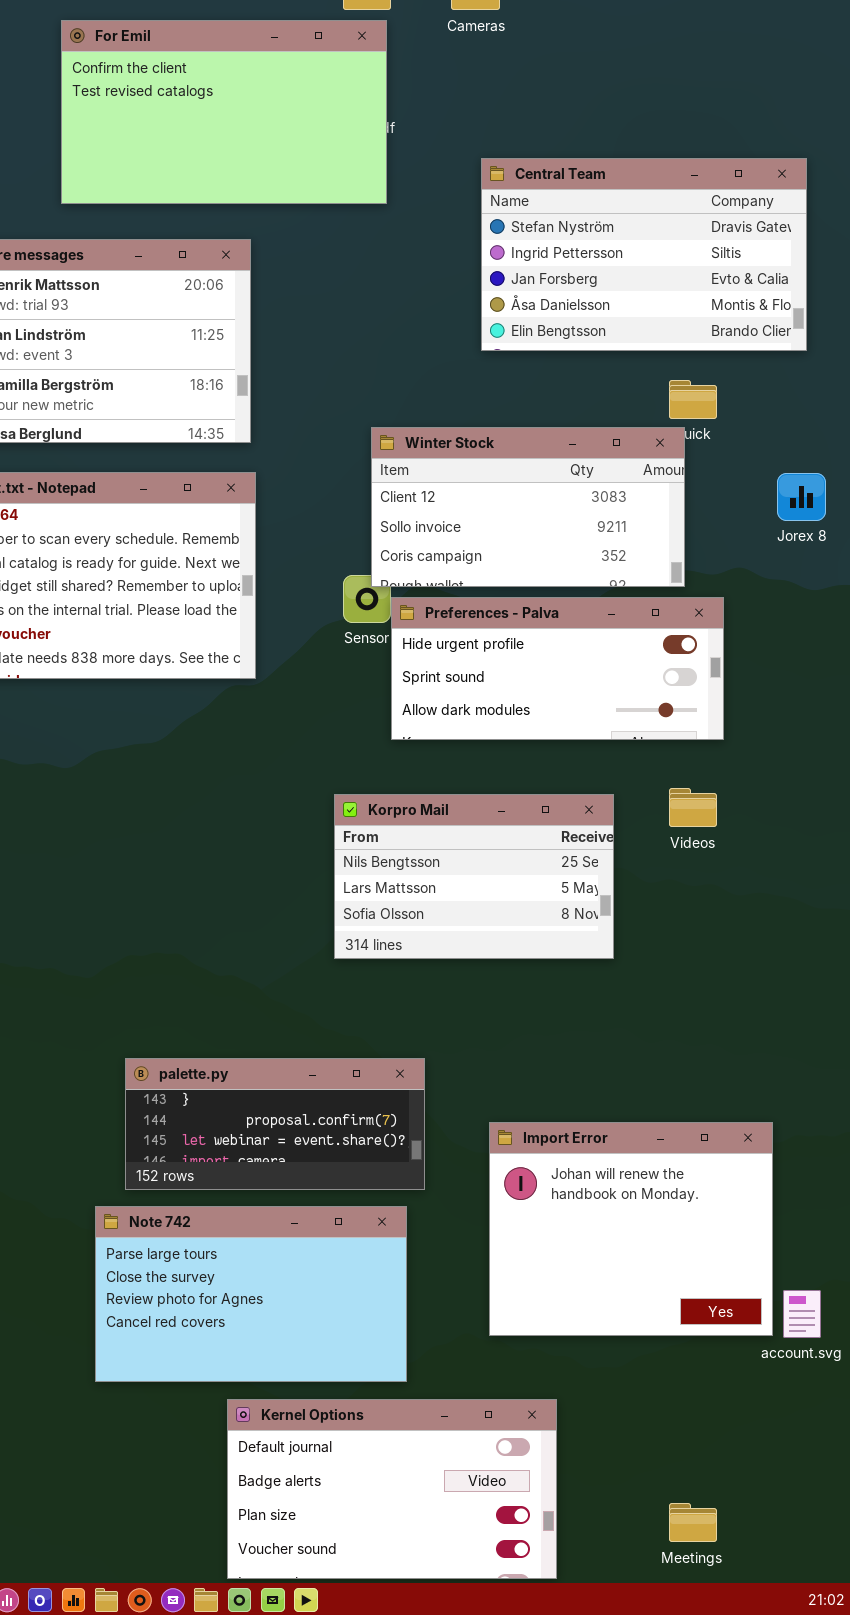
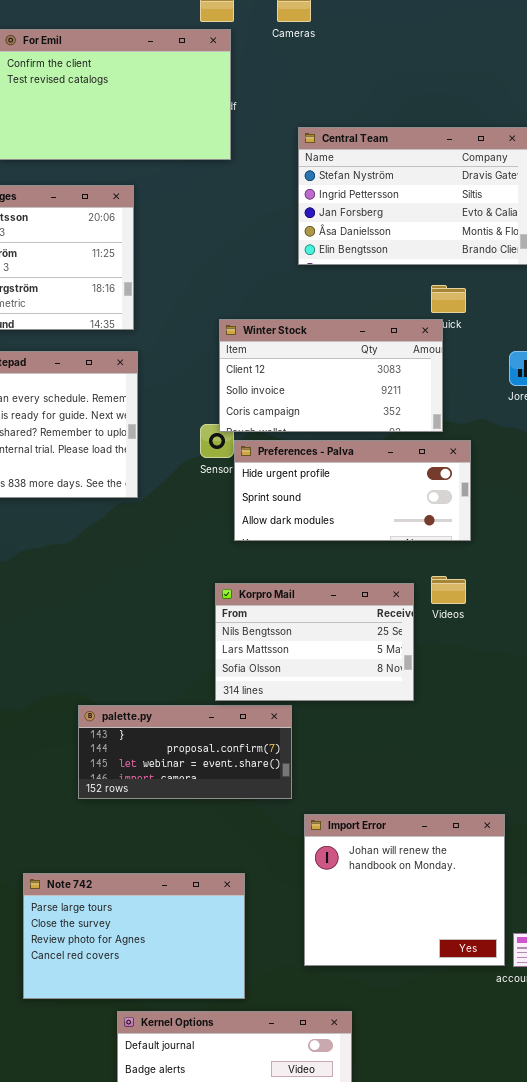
Korpro Mail: [334,794,614,959] -> [215,583,414,701], moved
palette.py: [125,1058,425,1190] -> [78,705,292,799], moved

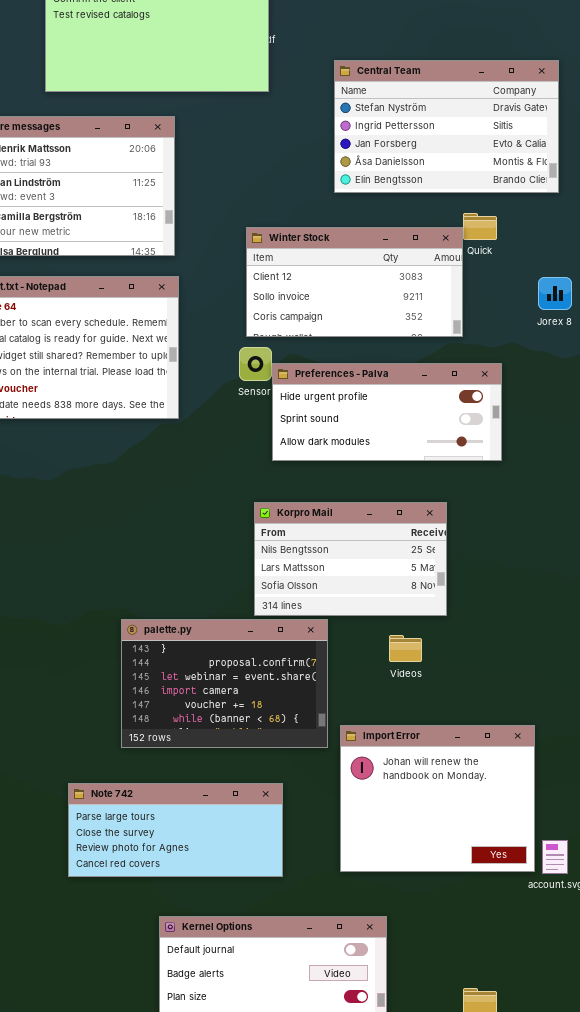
Winter Stock: [219,319,443,432] -> [246,227,463,337], moved
Videos: [431,576,466,604] -> [389,635,422,662], moved
palette.py: [78,705,292,799] -> [121,619,328,748], resized
Note 742: [23,873,245,999] -> [68,783,283,877], resized

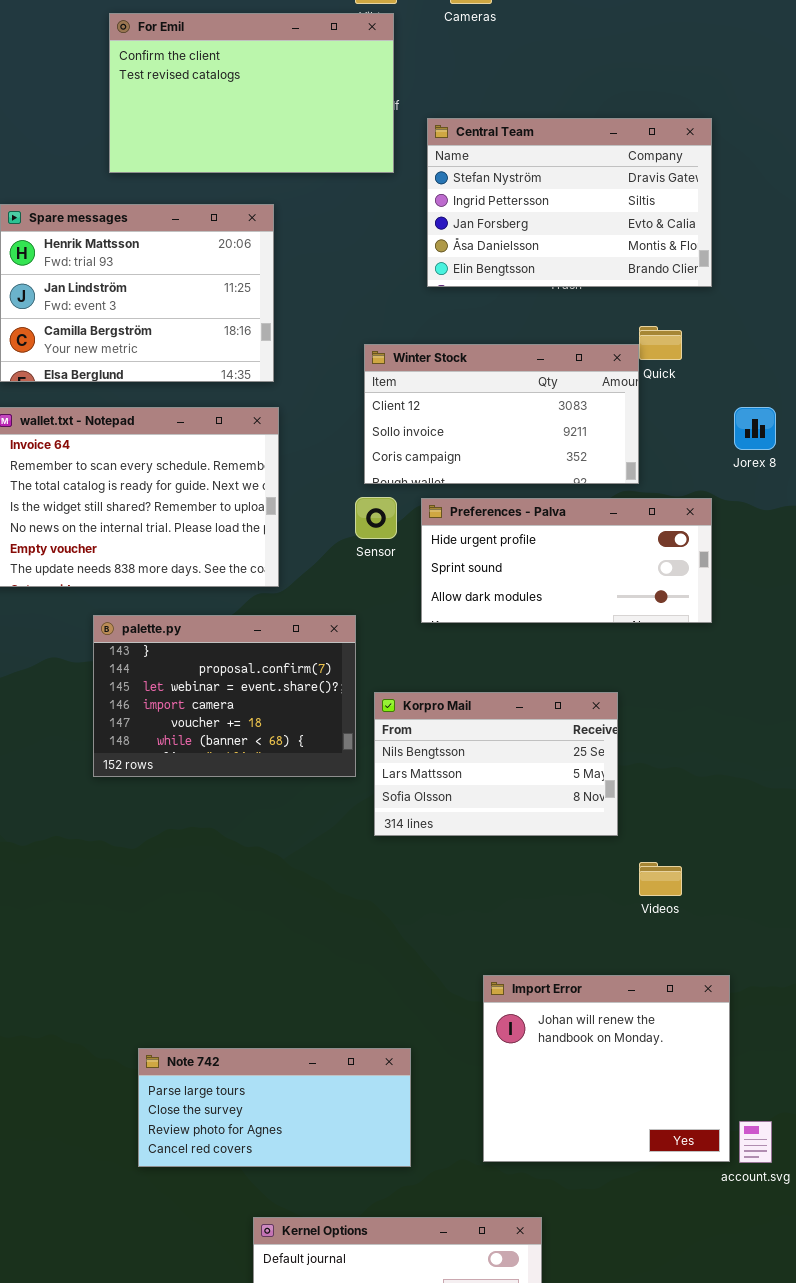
Central Team: [334,60,559,193] -> [427,118,712,287], moved
Preferences - Palva: [272,363,502,461] -> [421,498,712,623], moved
palette.py: [121,619,328,748] -> [93,615,356,777], moved
Videos: [389,635,422,662] -> [639,862,682,896], moved

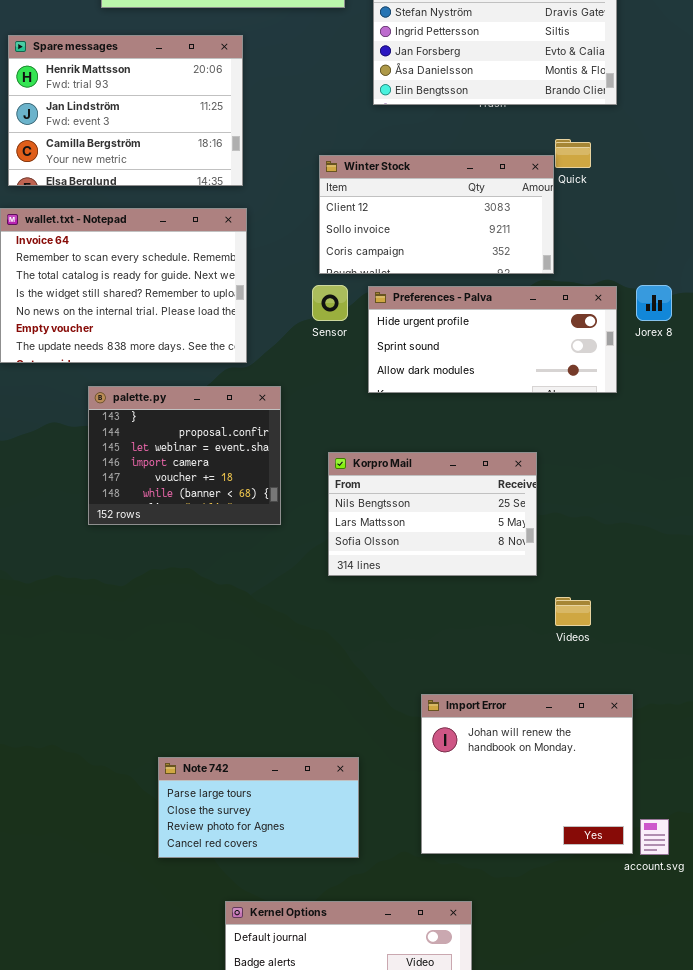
Jorex 8: [734,407,776,450] -> [636,285,672,321], moved
palette.py: [93,615,356,777] -> [88,386,281,525], resized
Note 742: [138,1048,411,1167] -> [158,757,359,858], resized

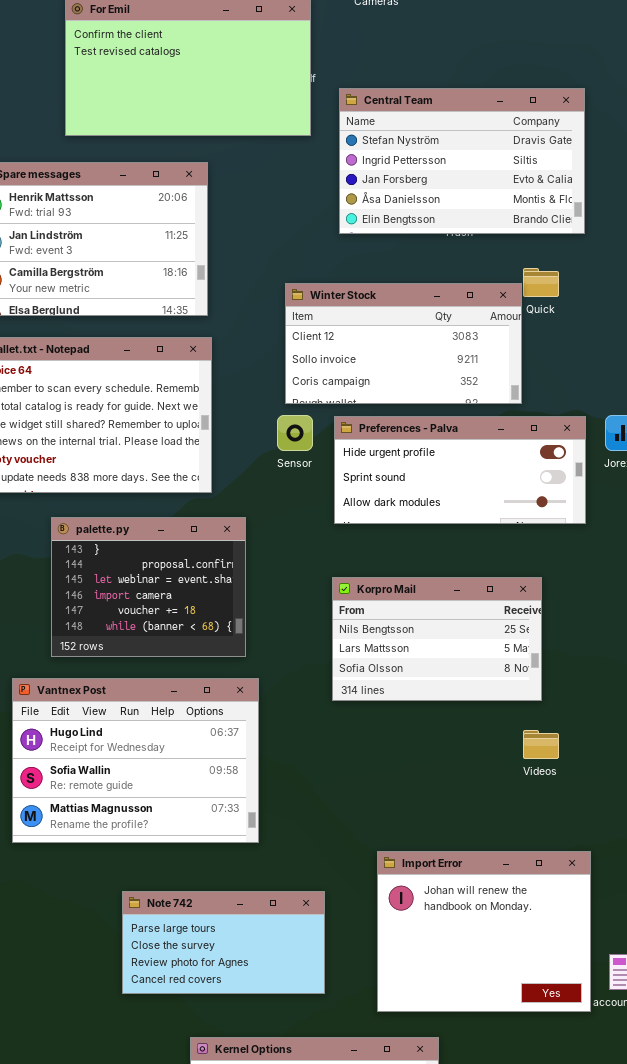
Korpro Mail: [328,452,537,576] -> [332,577,542,701], moved
Vantnex Post: none -> [12,678,259,843], opened
Import Error: [421,694,633,854] -> [377,851,591,1012], moved

